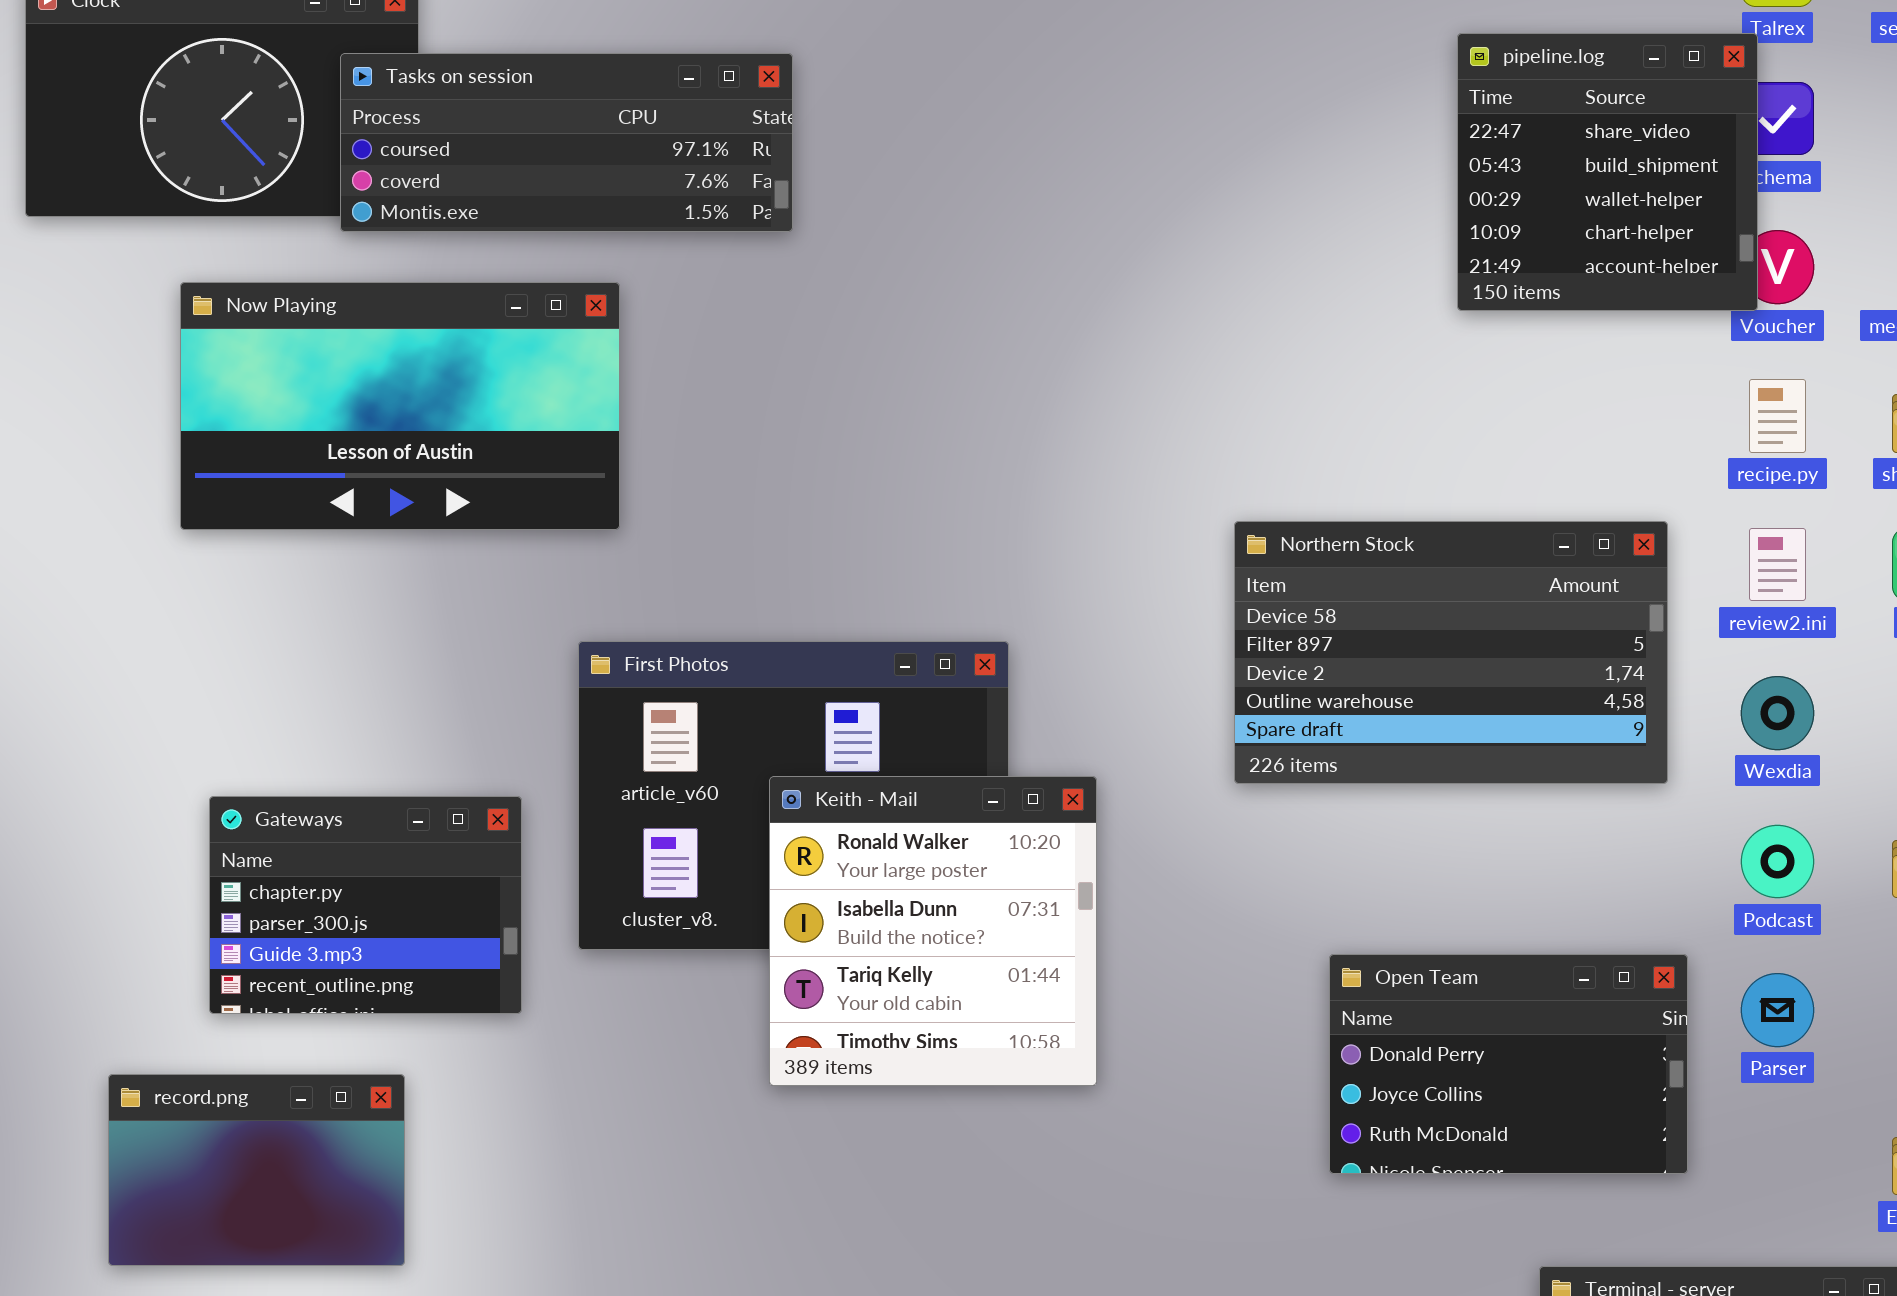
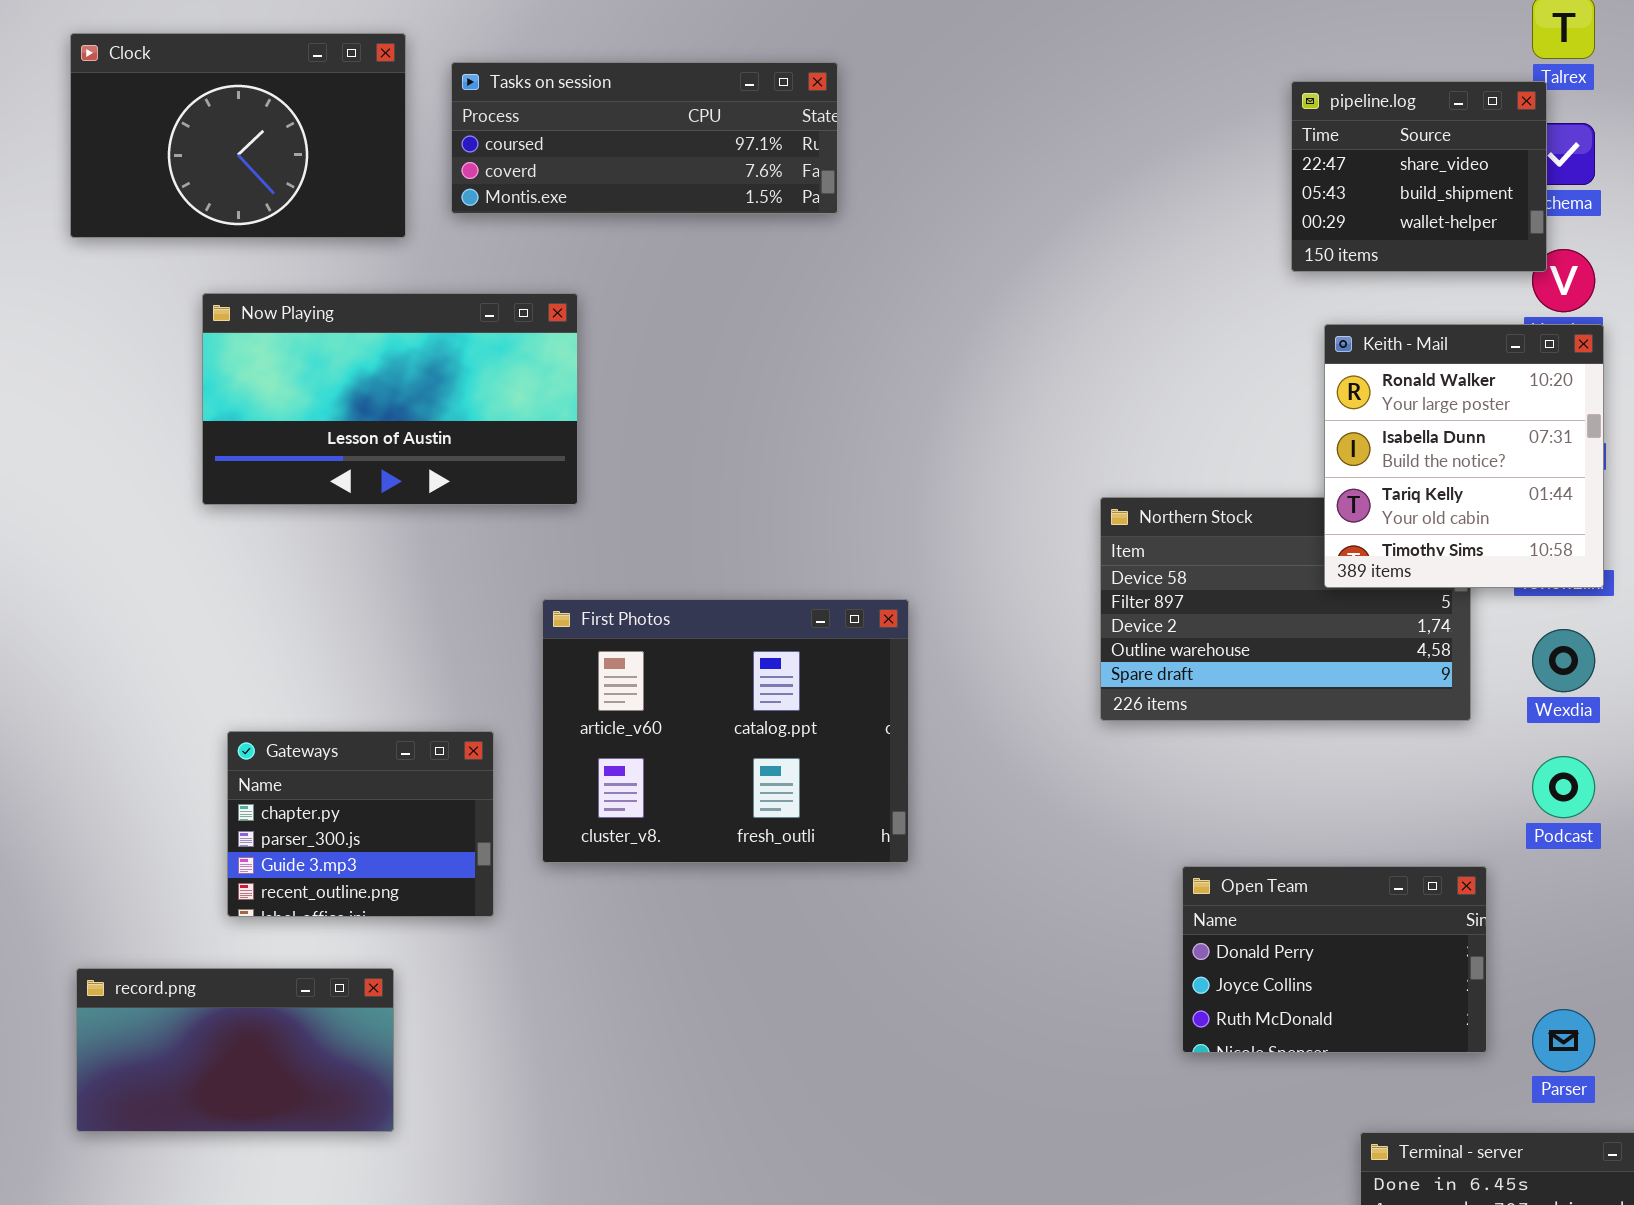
pipeline.log: [1457,33,1758,311] -> [1291,81,1547,272], resized
Tasks on session: [340,53,793,232] -> [451,62,838,214], moved
Keith - Mail: [769,776,1097,1086] -> [1324,324,1604,588], moved
Parser: [1741,973,1814,1047] -> [1532,1009,1595,1072], moved
record.png: [108,1074,405,1266] -> [76,968,394,1132], resized

